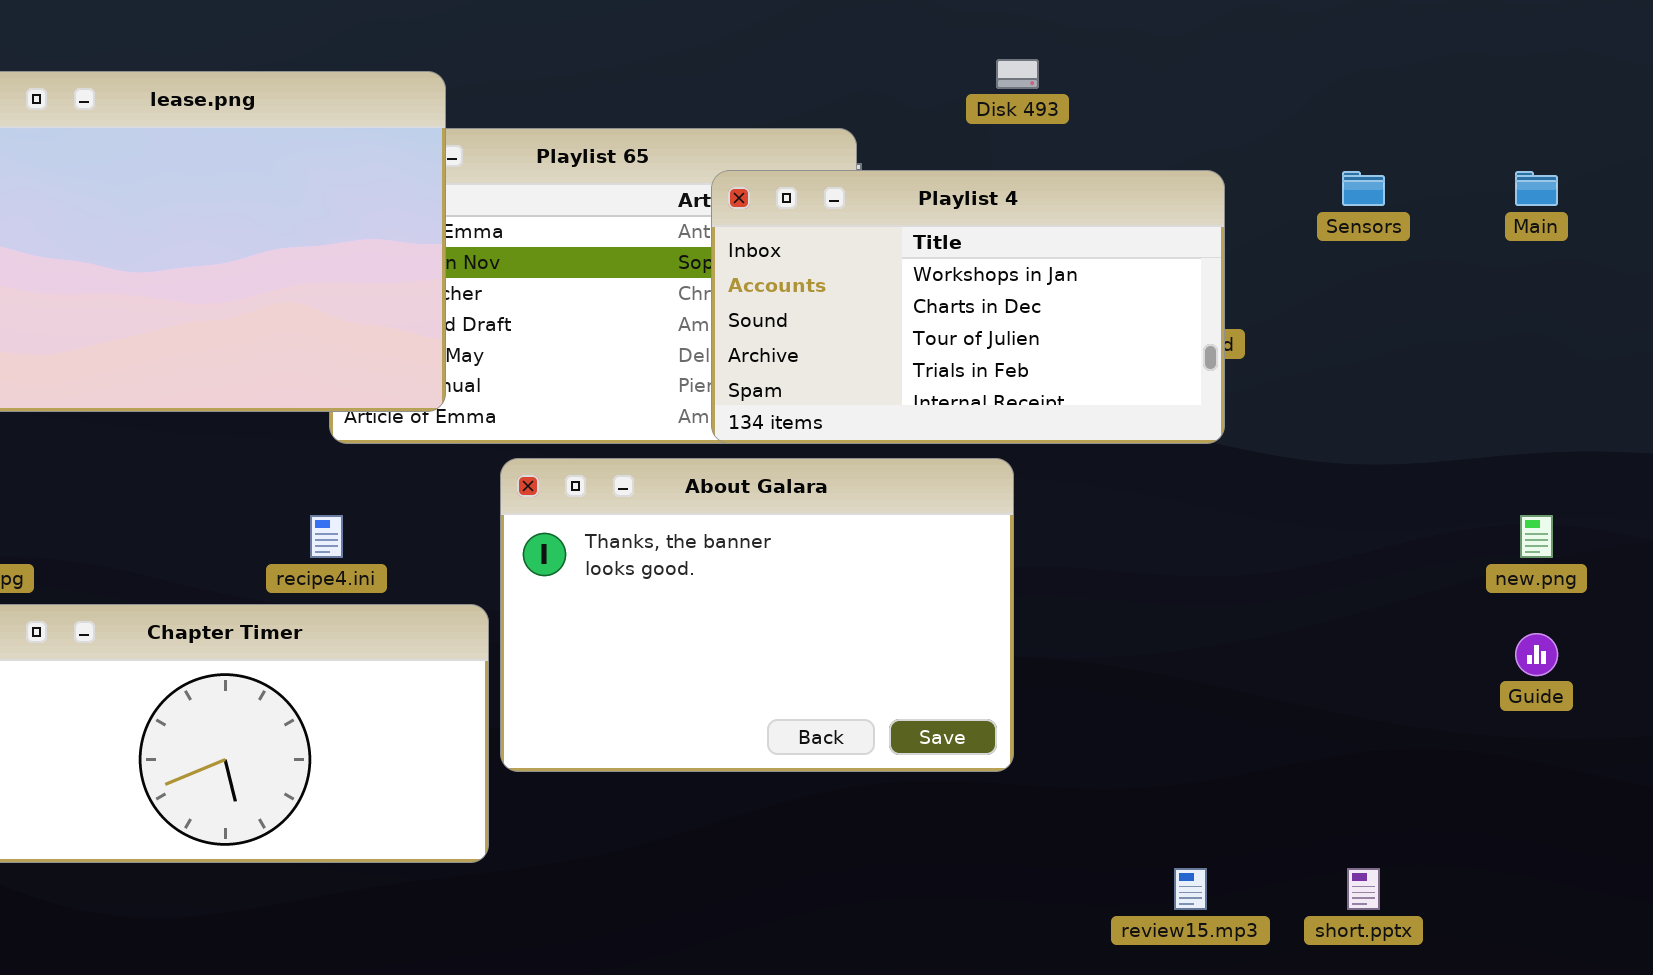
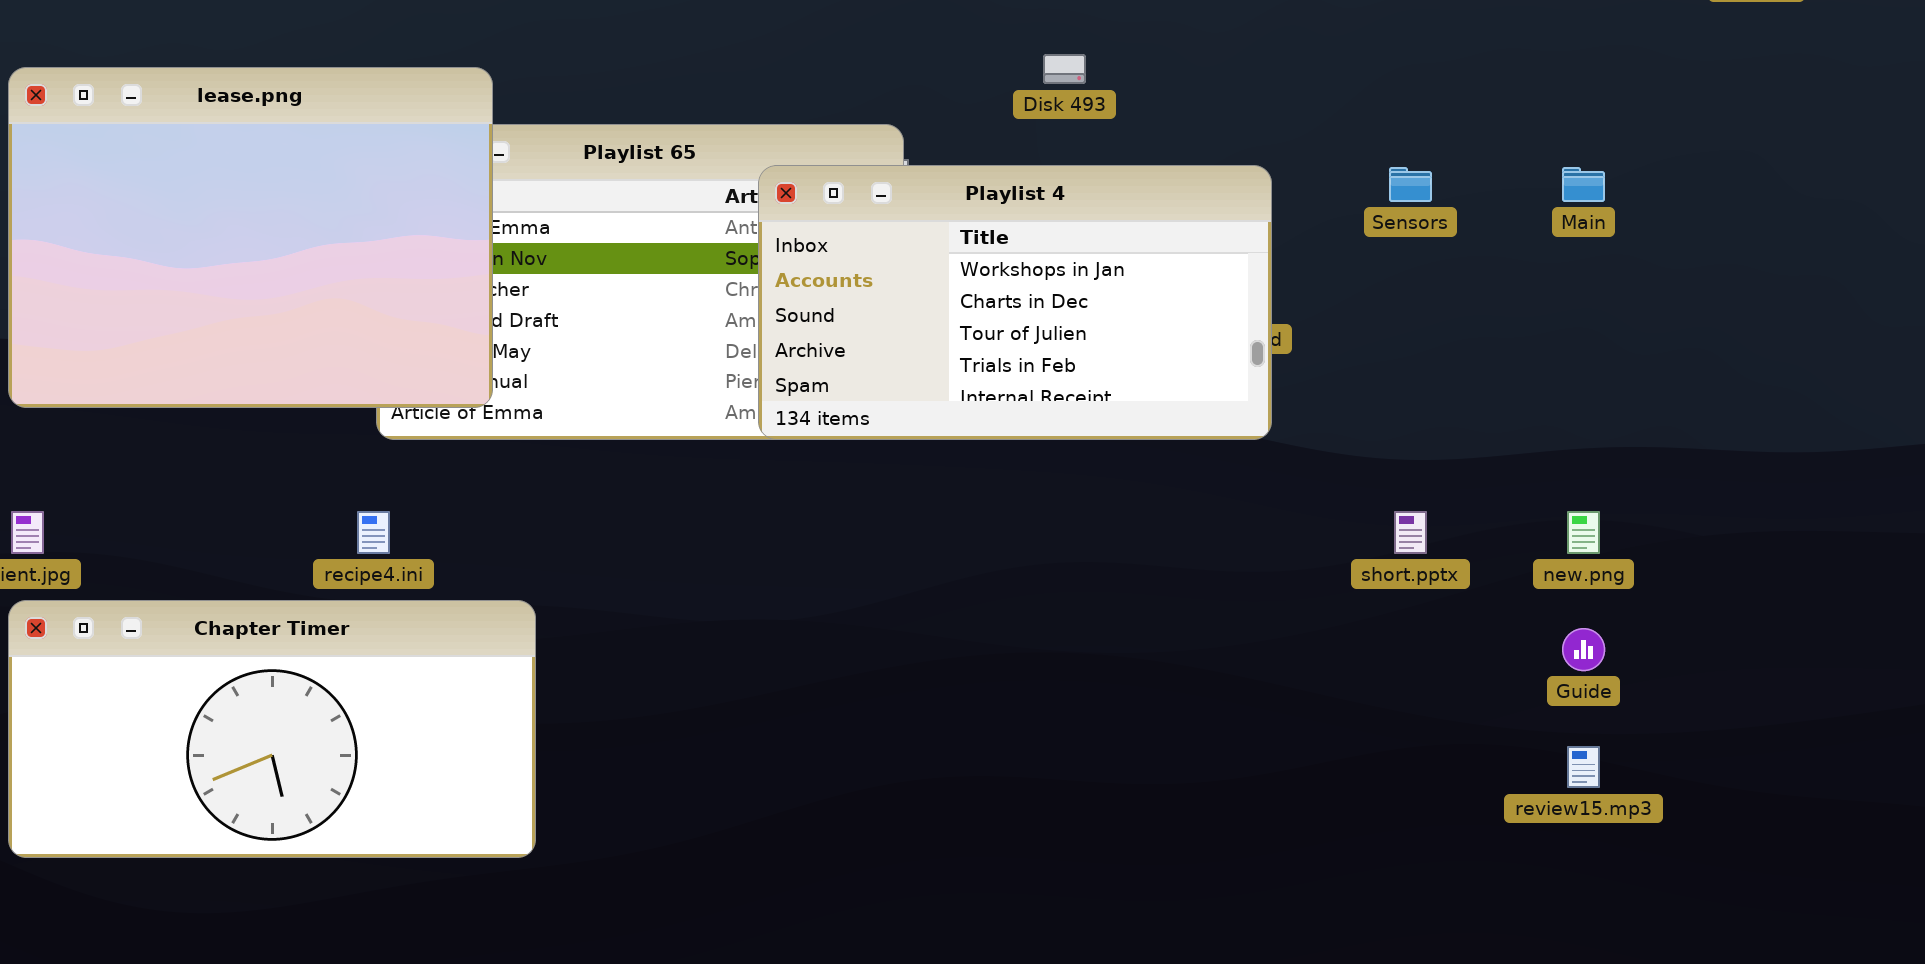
About Galara: [500,458,1014,772] -> none, closed
review15.mp3: [1174,868,1207,910] -> [1567,746,1600,788], moved
short.pptx: [1347,868,1380,910] -> [1394,511,1427,554], moved

